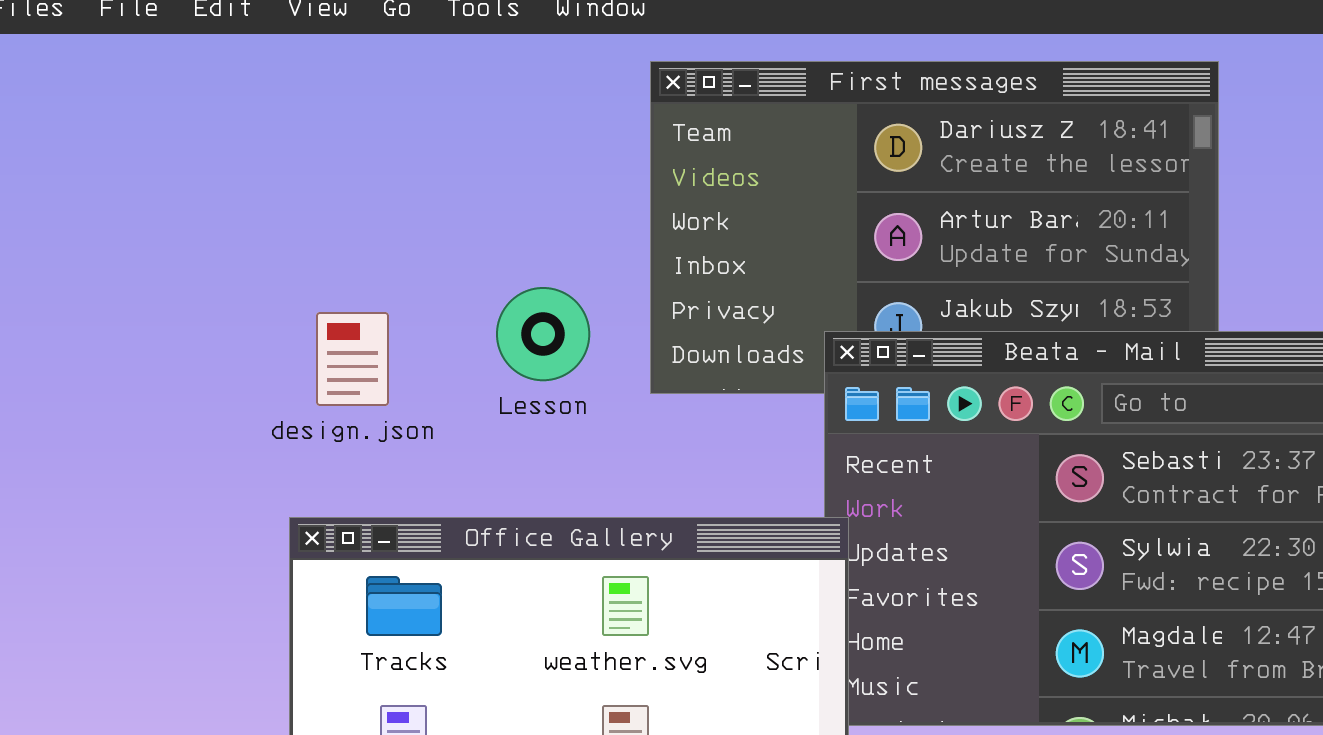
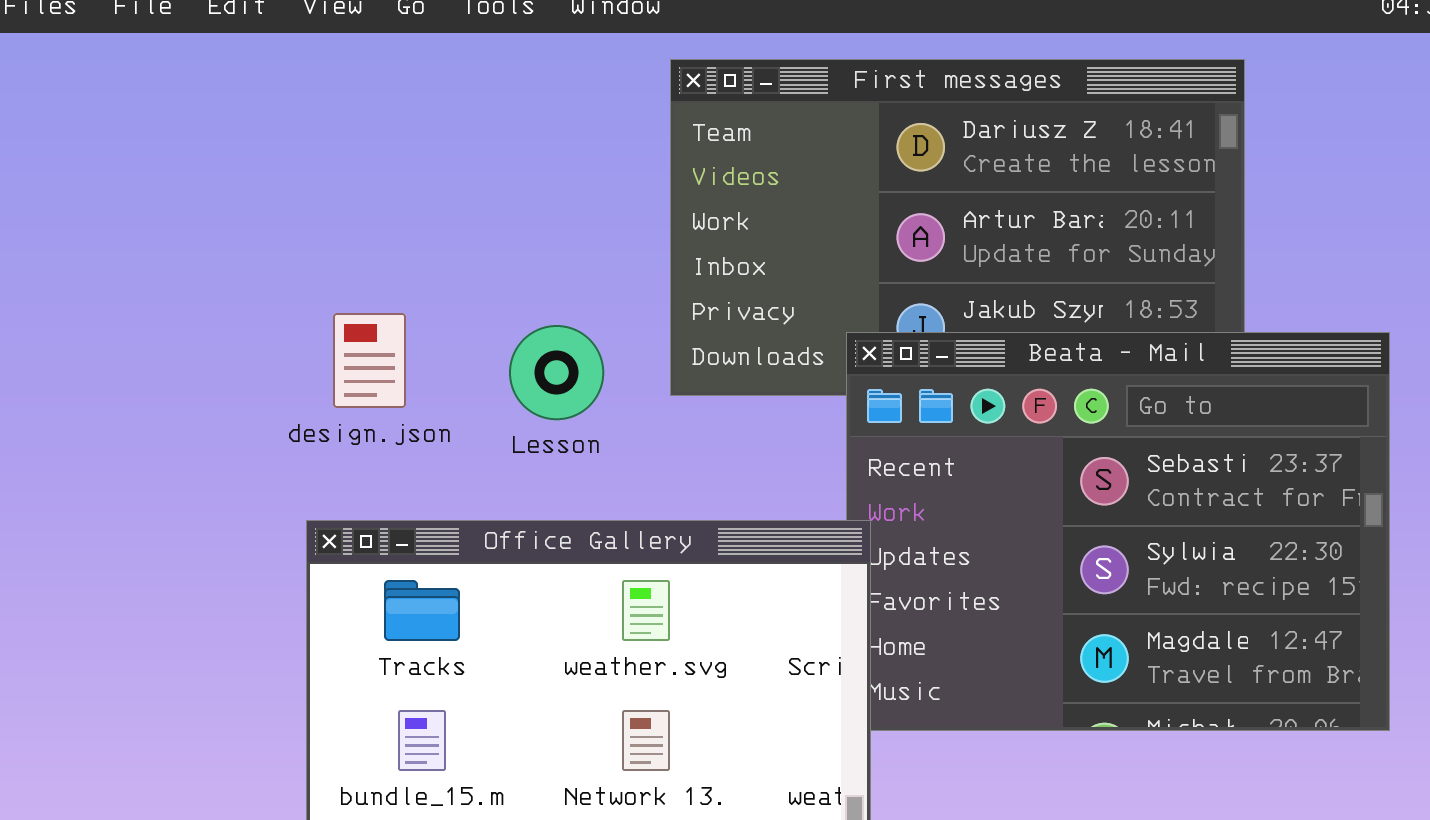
Lesson: [496,287,590,381] -> [509,325,604,420], moved

